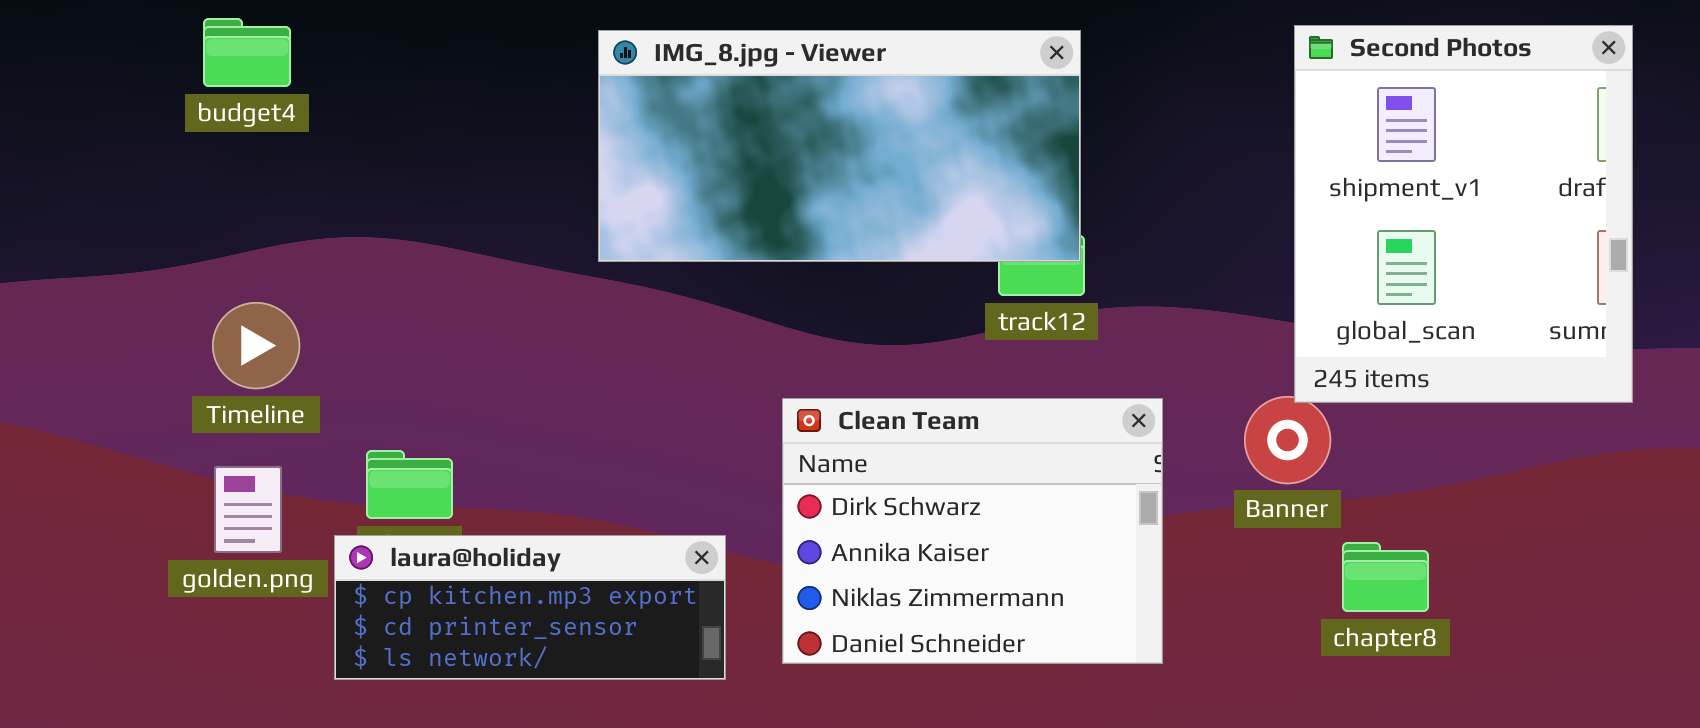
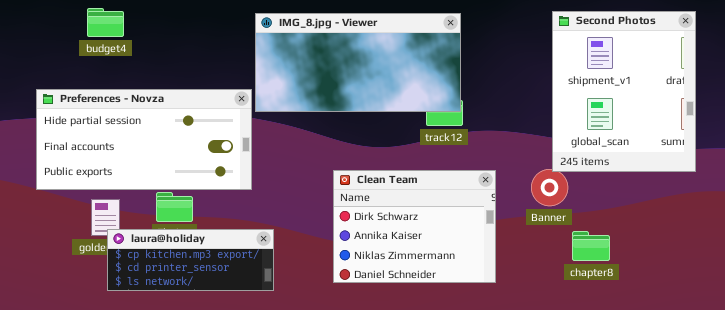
Preferences - Novza: none -> [36,89,252,190], opened
laura@holiday: [334,535,726,680] -> [107,229,274,291], moved

